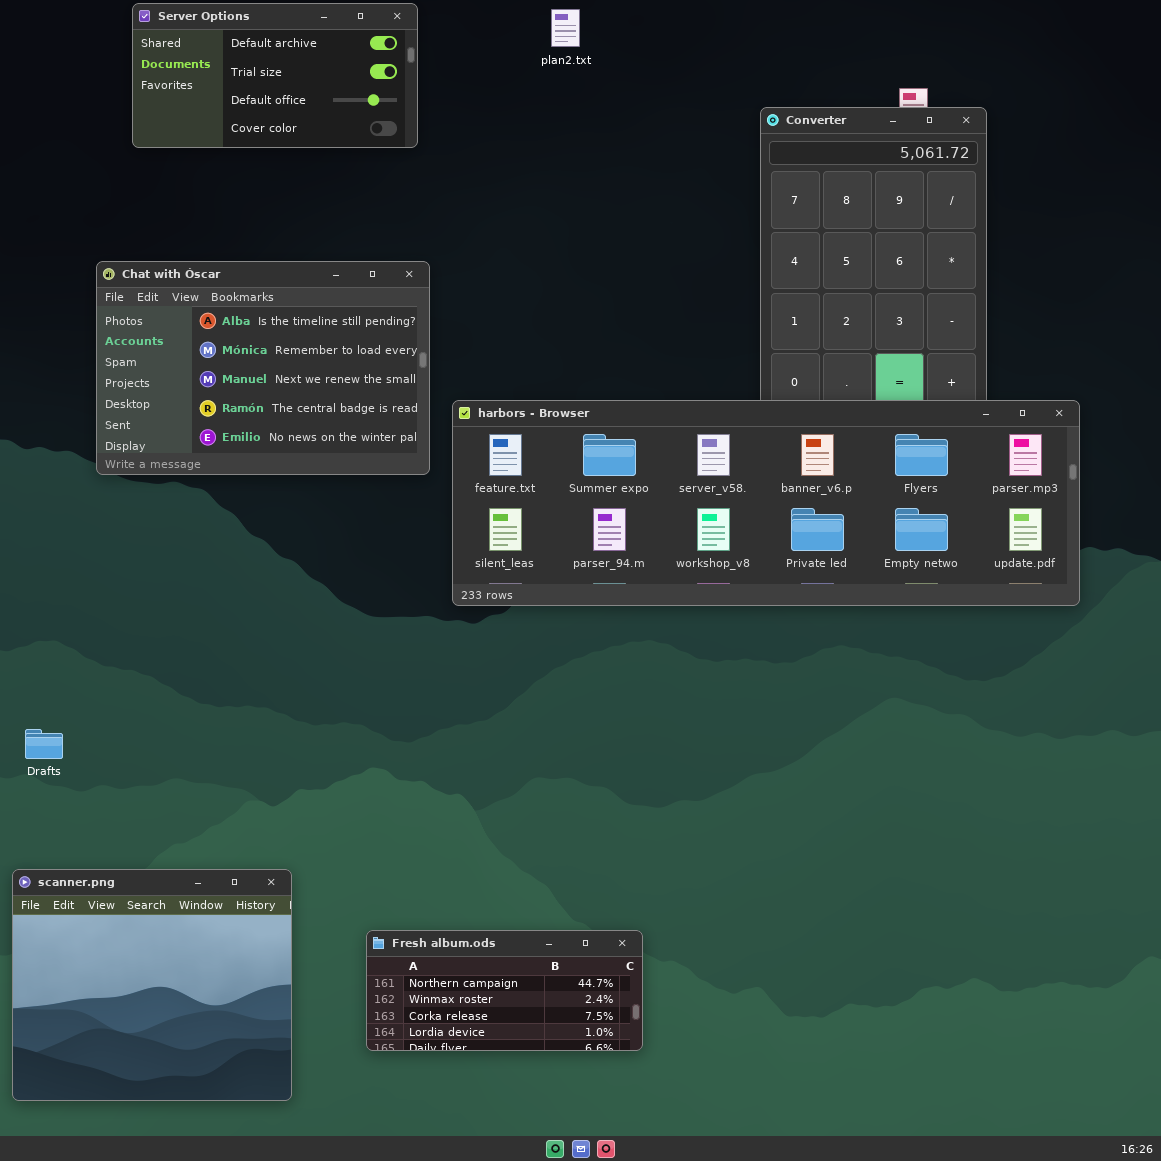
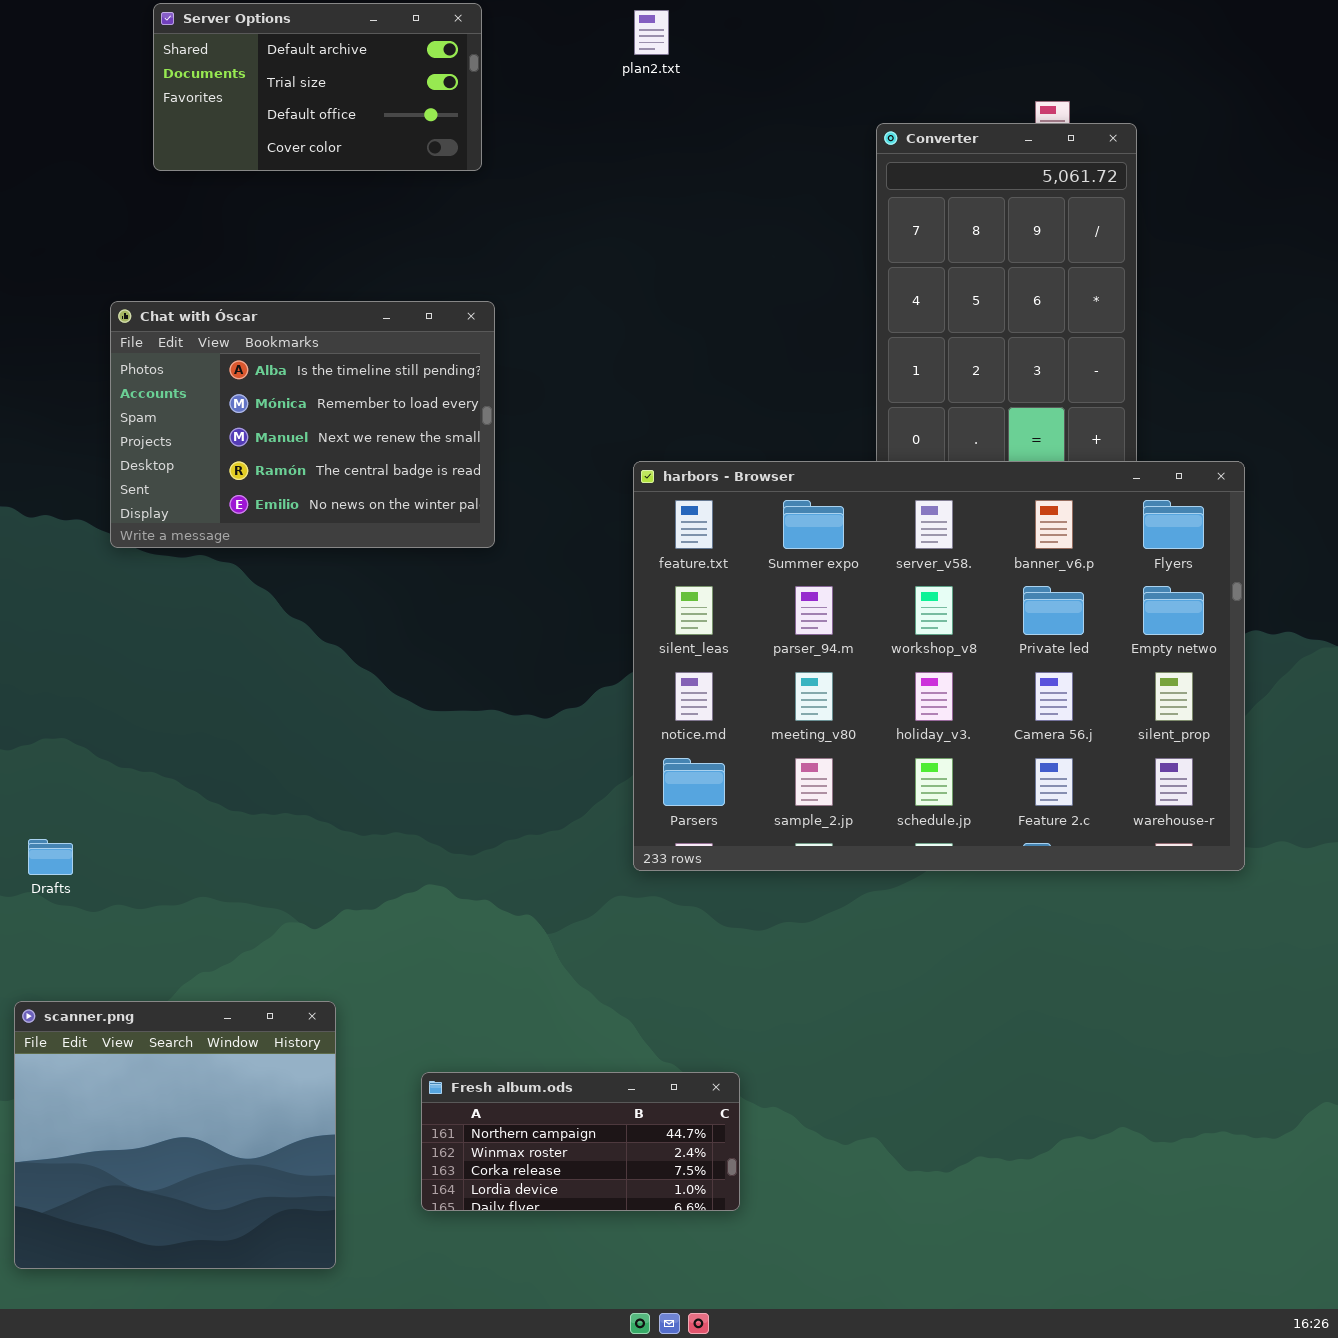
harbors - Browser: [452,400,1080,606] -> [633,461,1245,871], resized

